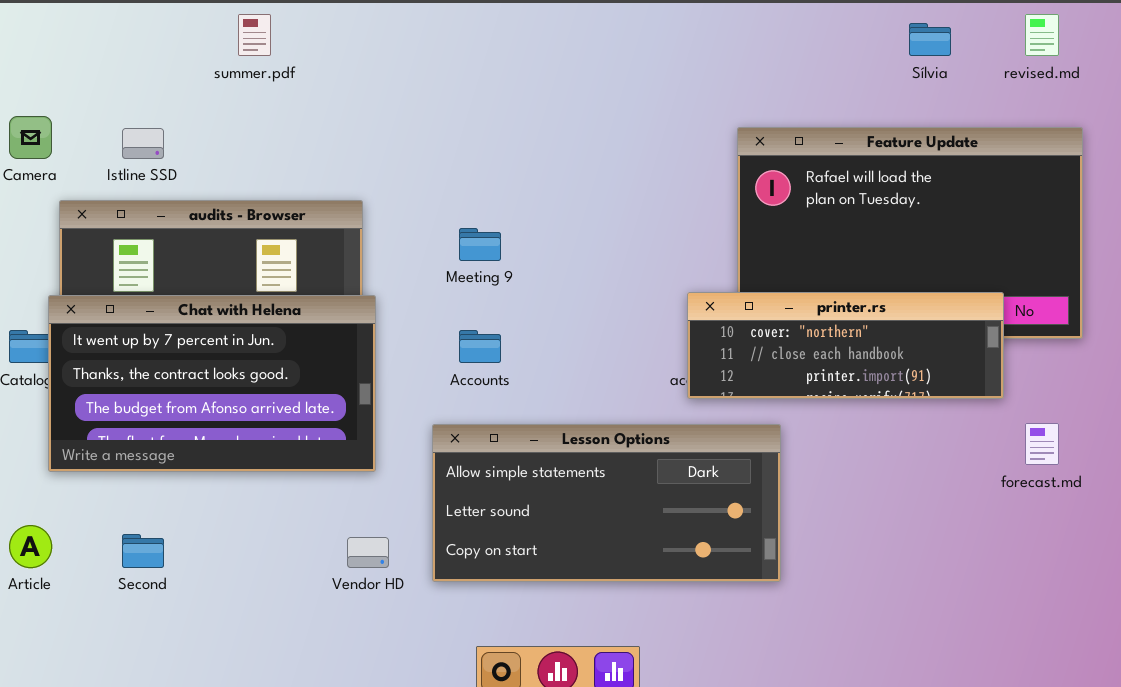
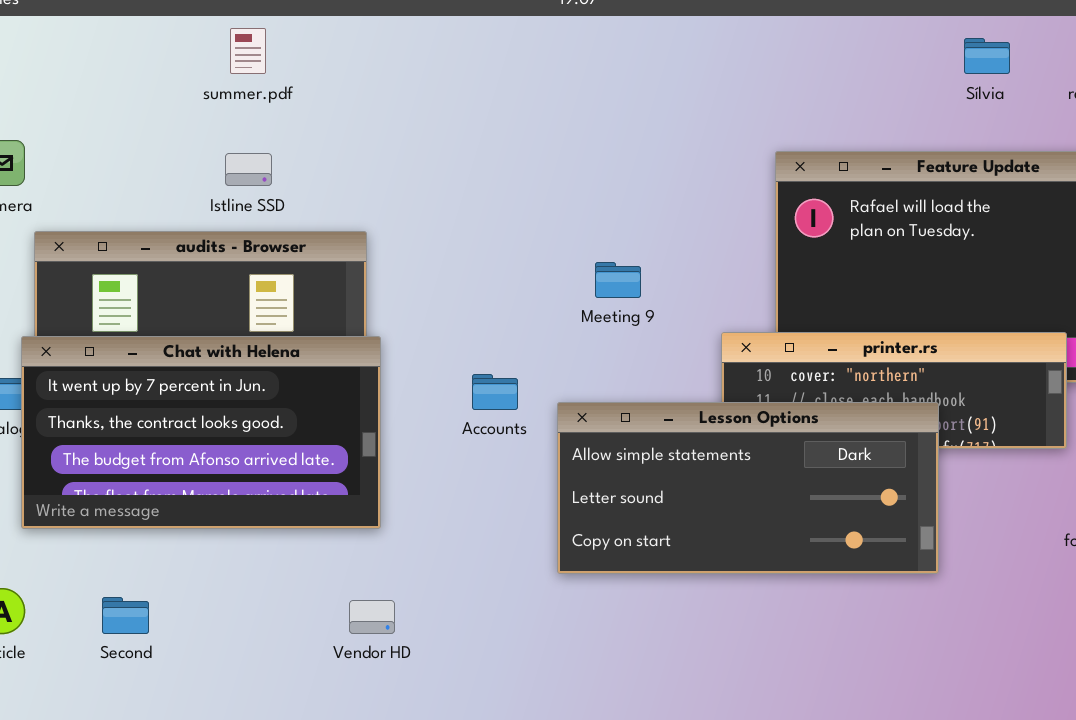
Istline SSD: [122,128,164,159] -> [225,153,272,186], moved
Meeting 9: [459,228,501,261] -> [595,262,641,298], moved
Lesson Options: [432,424,781,582] -> [557,402,939,574], moved

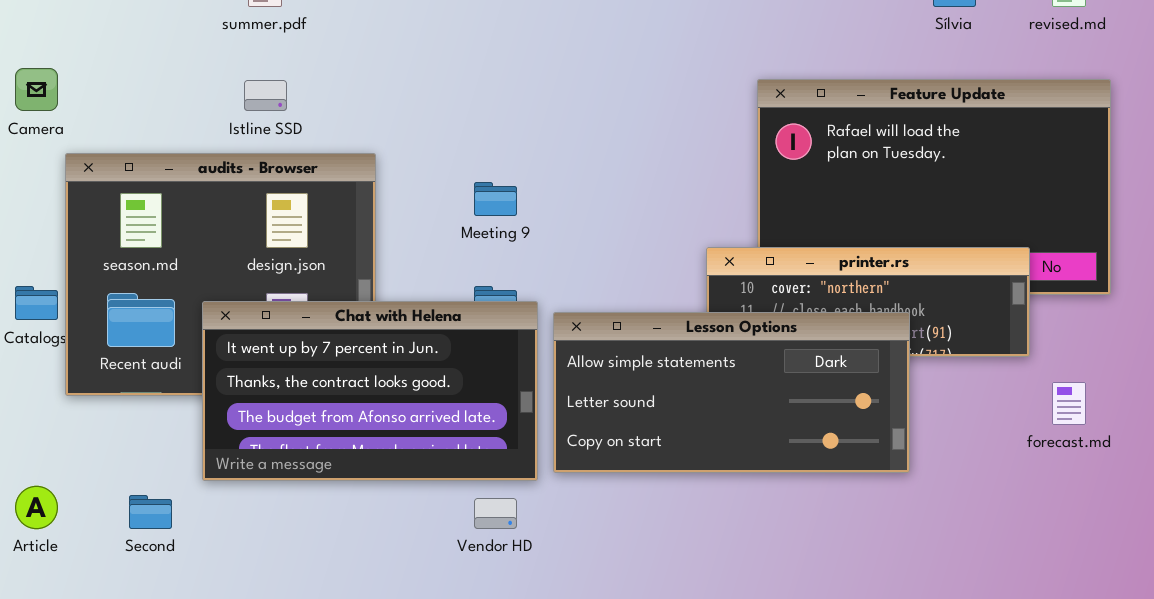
Meeting 9: [595,262,641,298] -> [474,182,517,216], moved
Chat with Helena: [21,336,381,529] -> [202,301,538,481], moved
Vendor HD: [349,600,395,634] -> [474,498,517,529], moved

